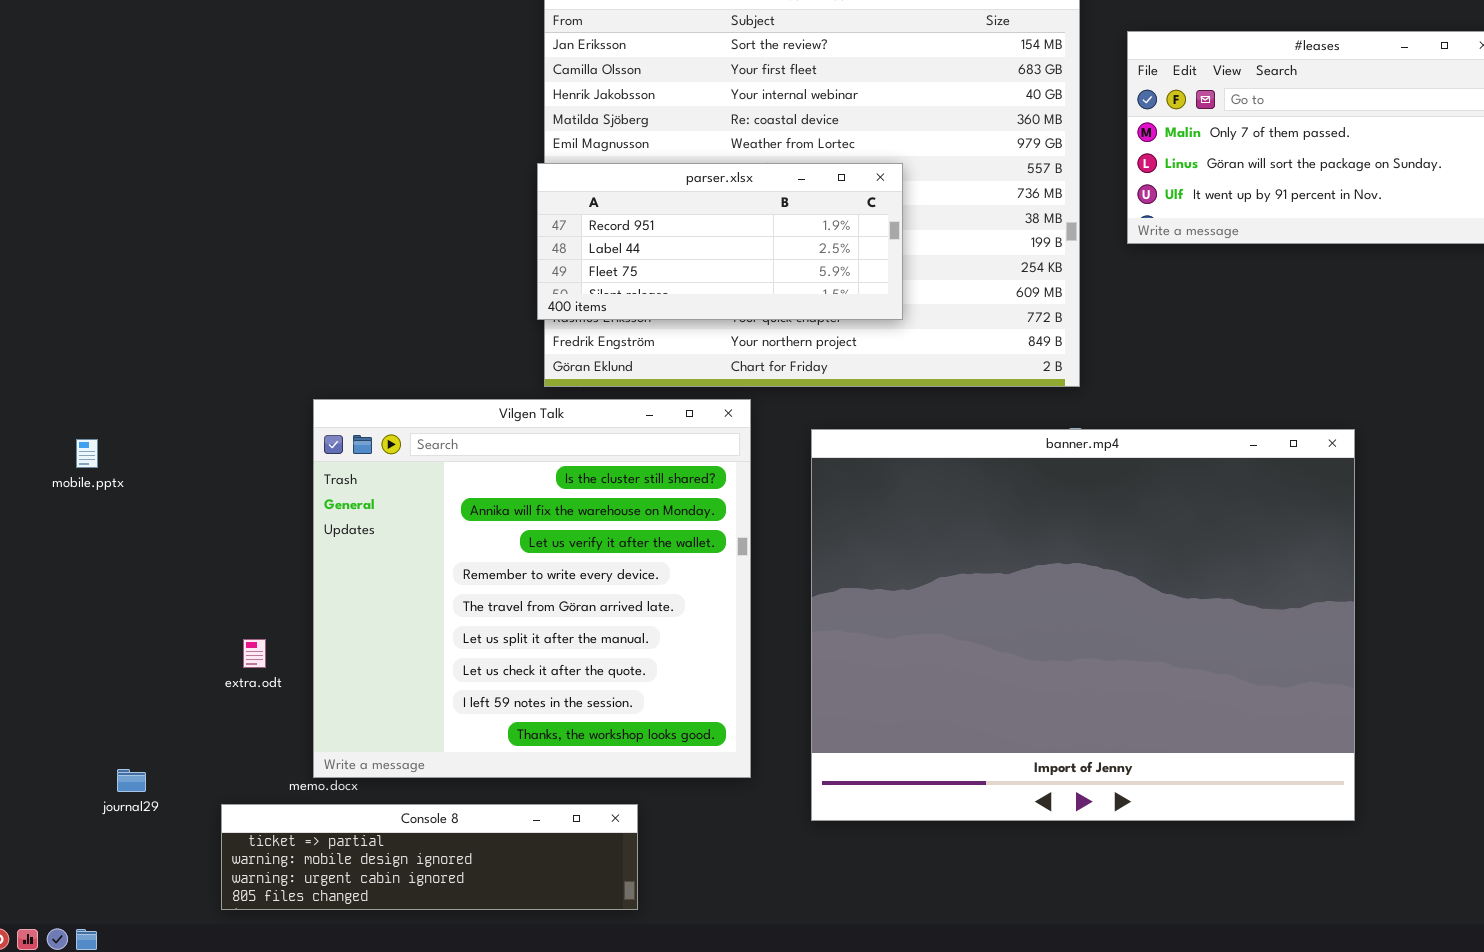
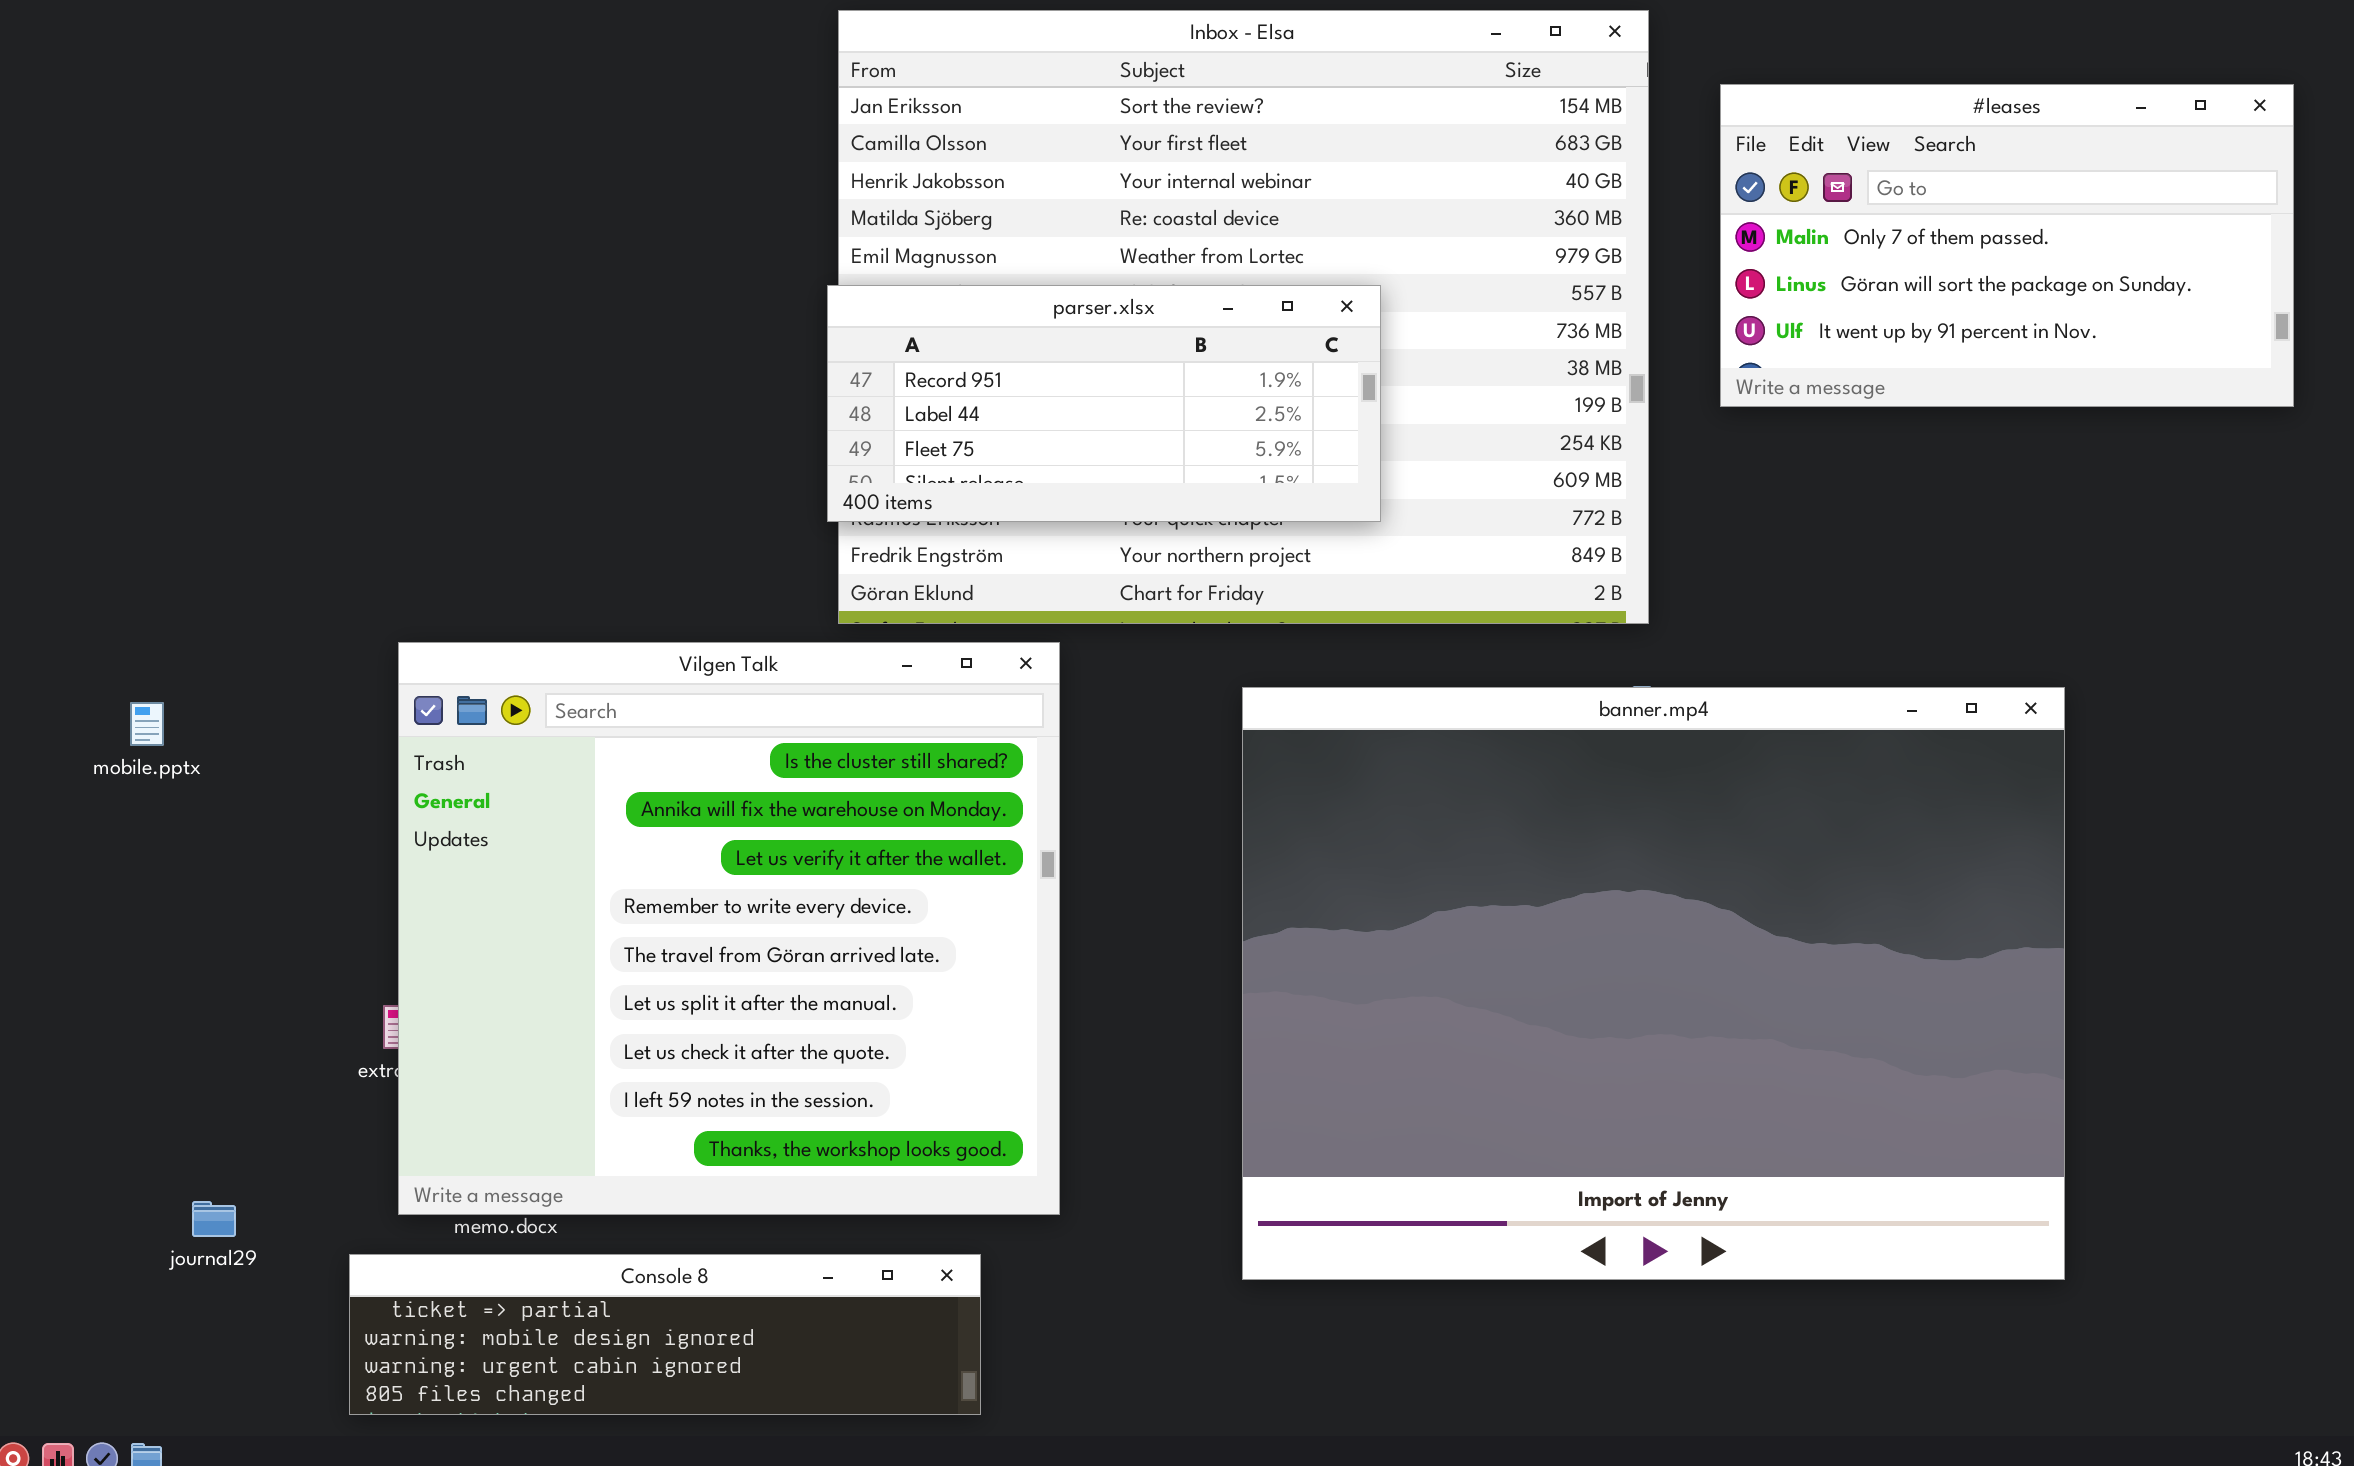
Vilgen Talk: [313,399,751,778] -> [398,642,1060,1215], moved

